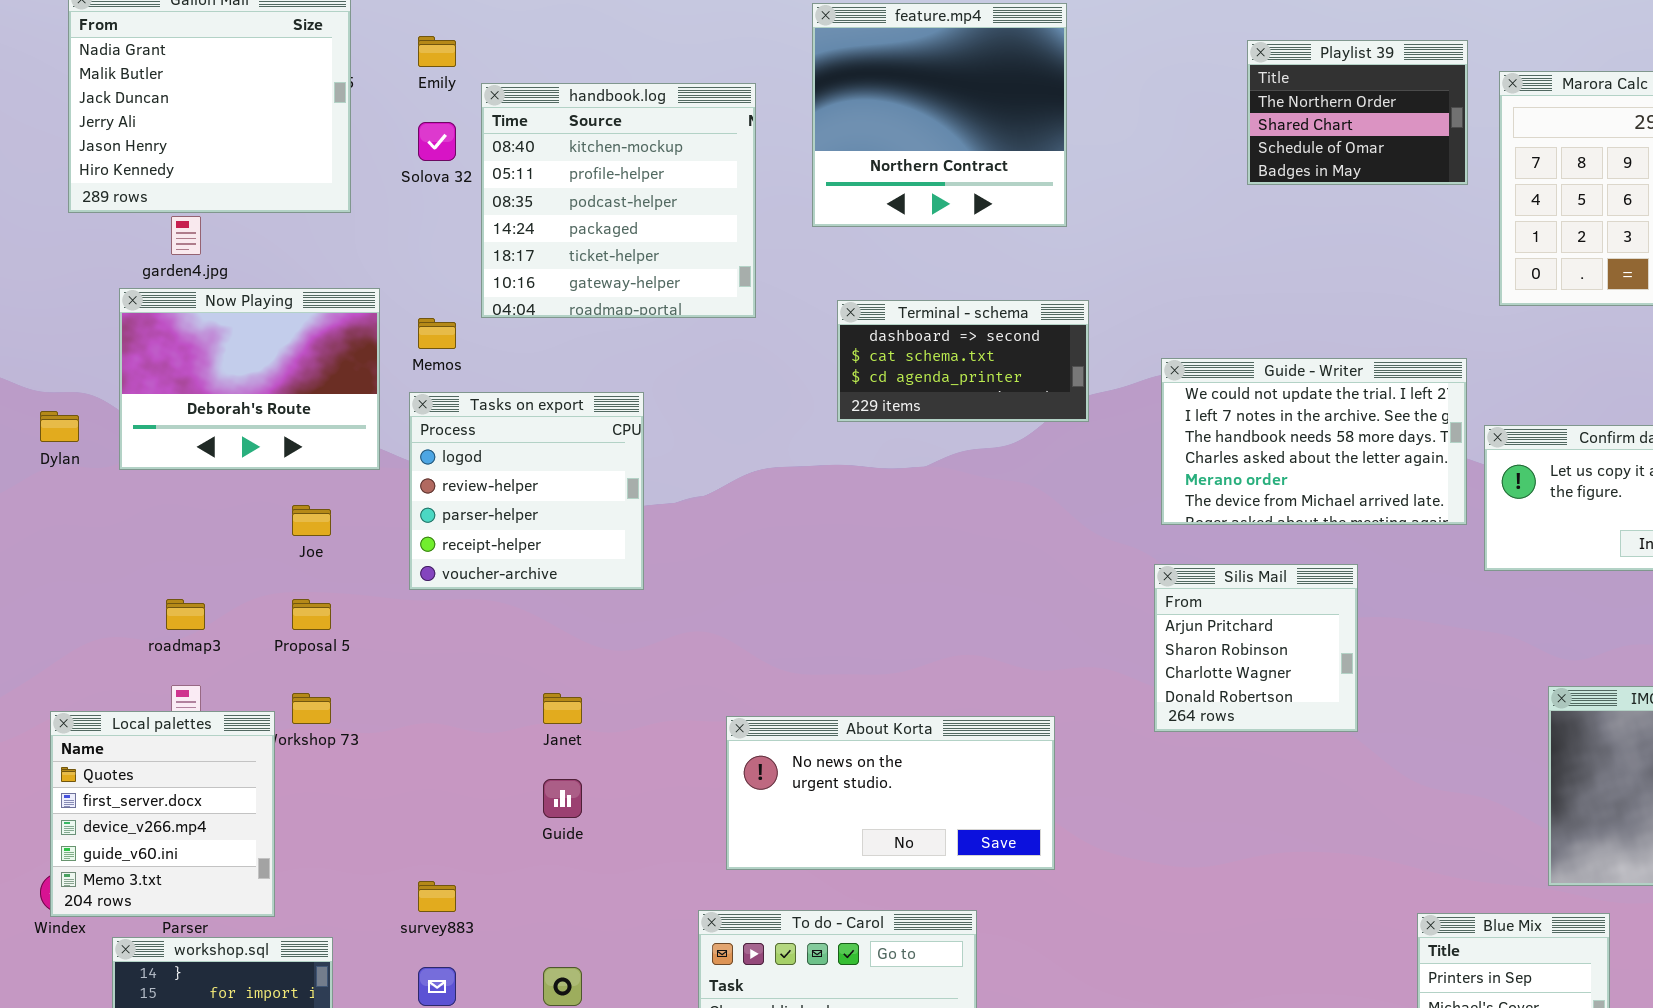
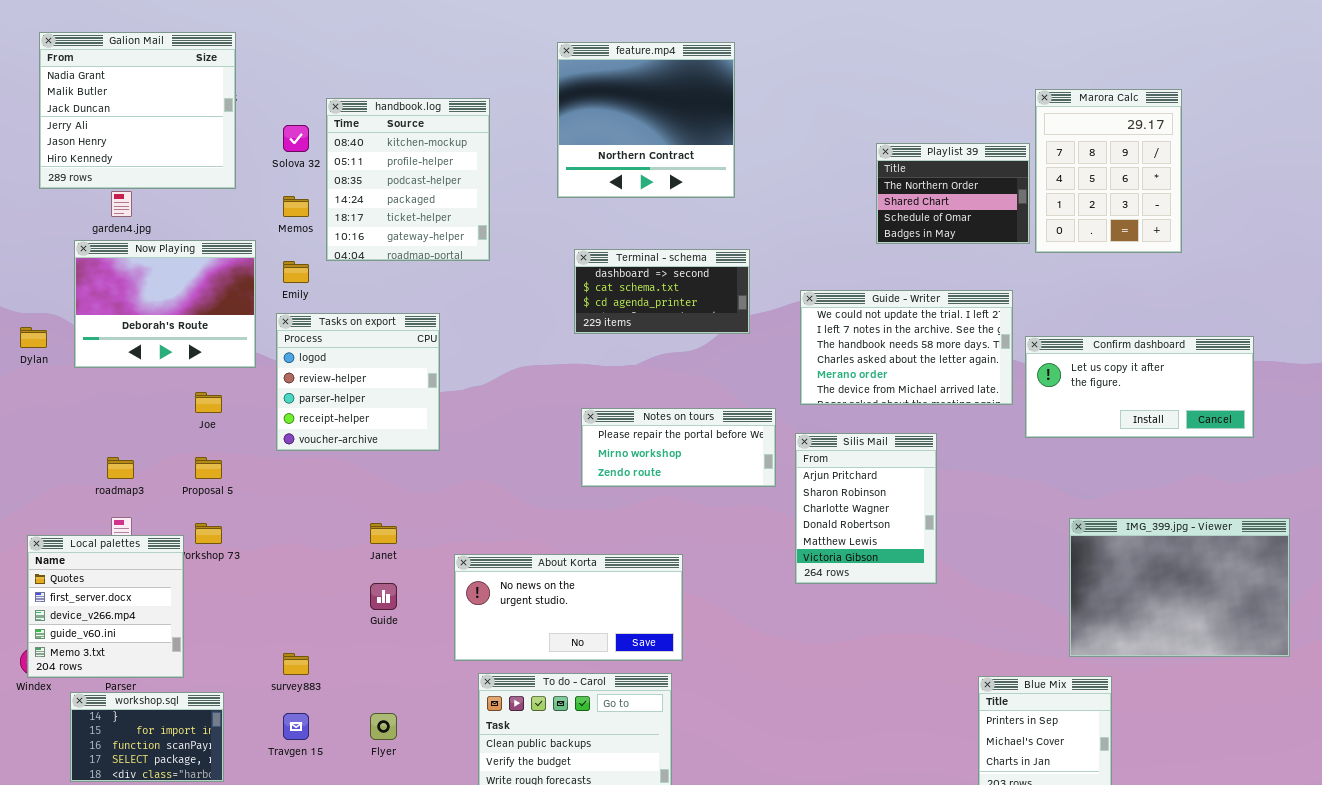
Emily: [418,36,456,67] -> [283,261,309,283], moved
Playlist 39: [1247,40,1468,185] -> [876,143,1030,244], moved
handbook.log: [481,83,756,318] -> [326,98,490,261], resized
Memos: [418,318,456,349] -> [283,196,309,217], moved
Notes on tours: none -> [581,408,776,487], opened
Silis Mail: [1154,564,1358,732] -> [795,433,937,584], resized
About Korta: [726,716,1055,870] -> [454,554,683,661], moved

